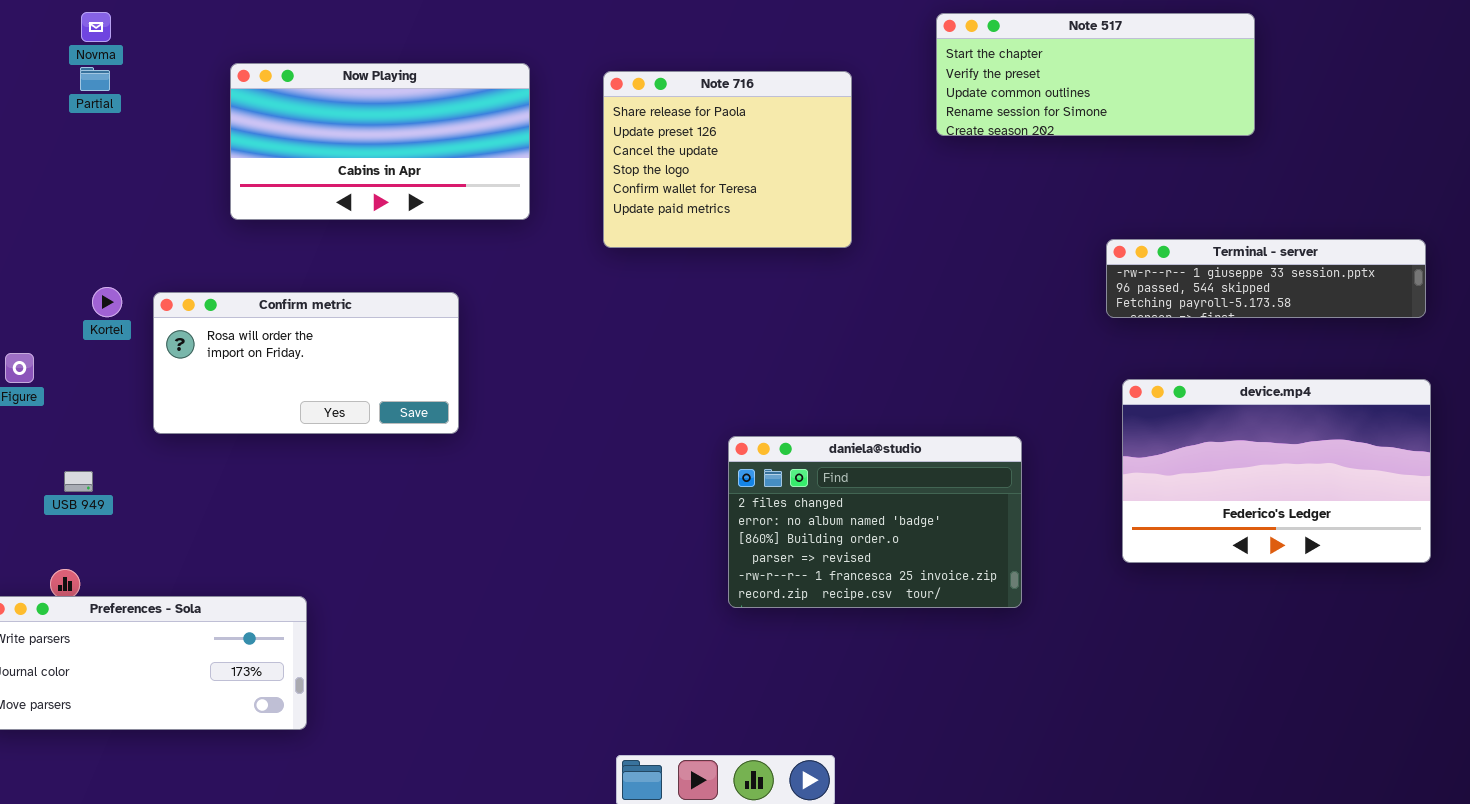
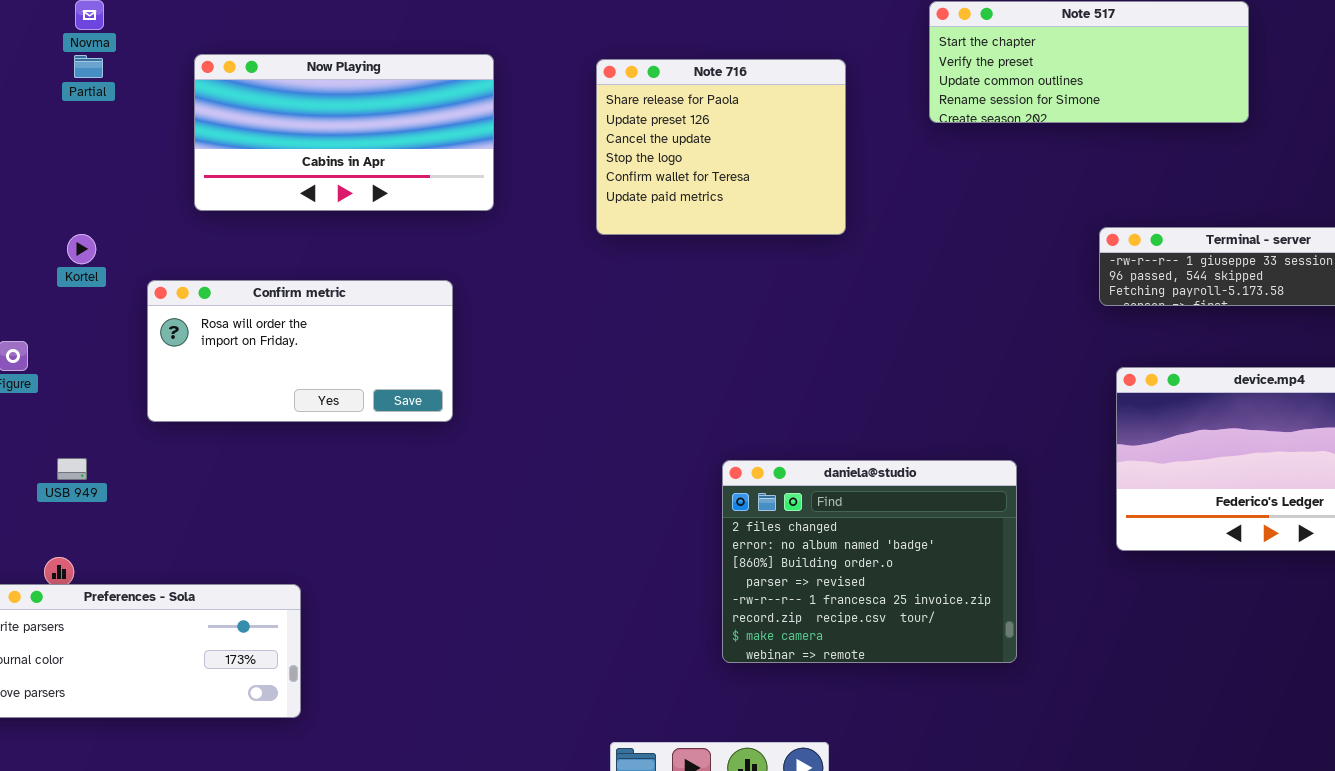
Now Playing: [230,63,530,220] -> [194,54,494,211], moved
Kortel: [92,287,122,317] -> [67,234,96,264], moved
daniela@studio: [728,436,1022,608] -> [722,460,1017,663], moved, resized

